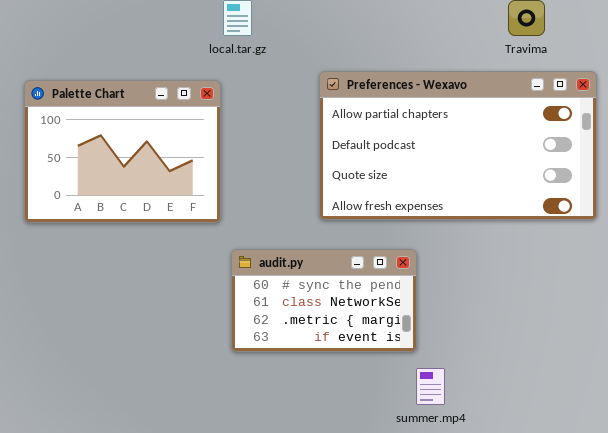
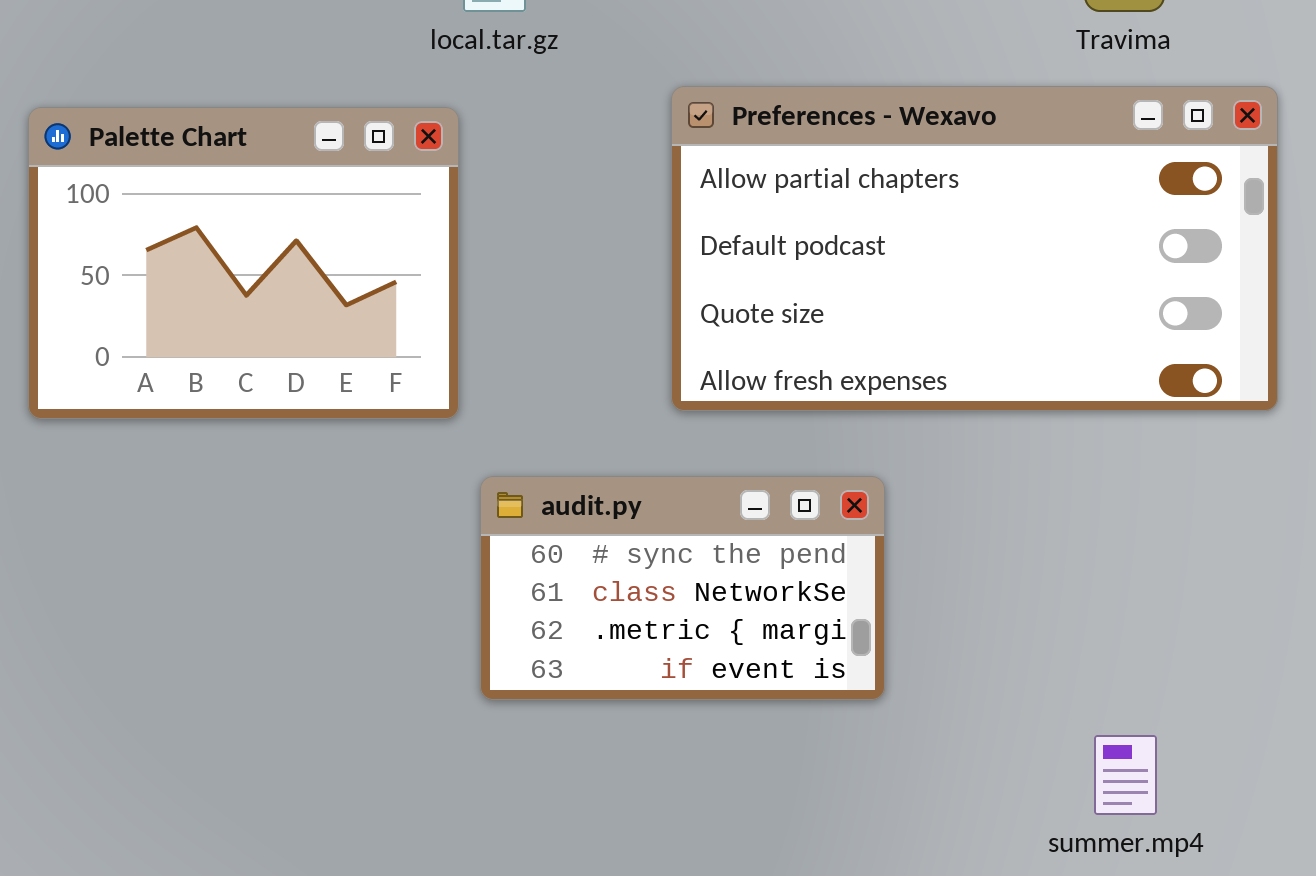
summer.mp4: [416,368,445,405] -> [1094,735,1157,815], moved

